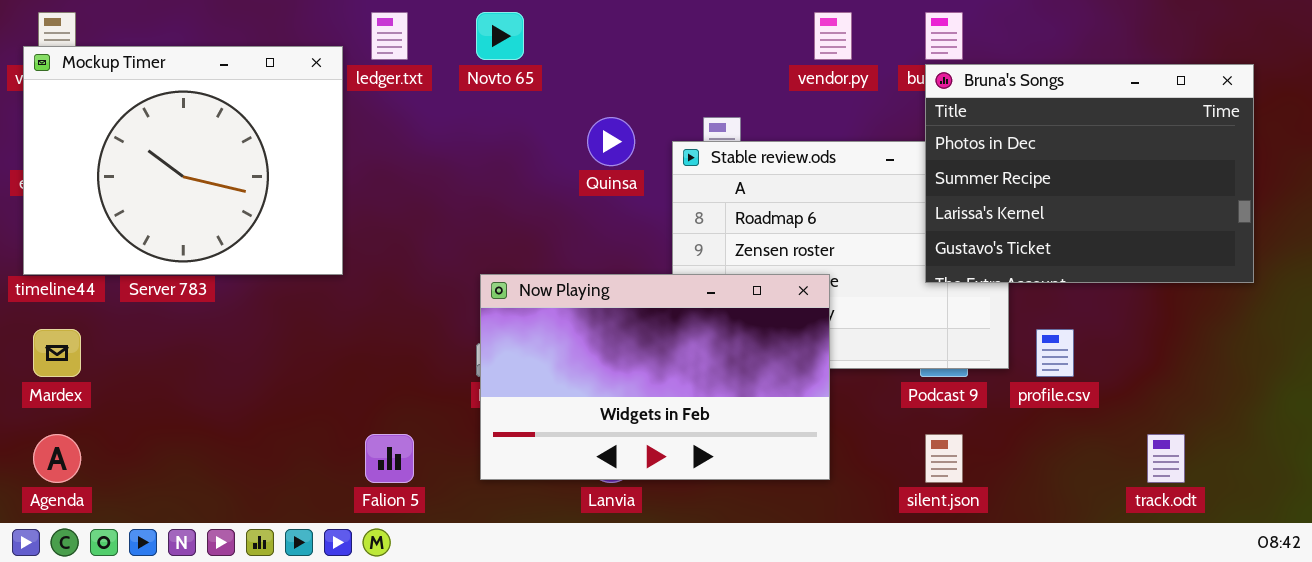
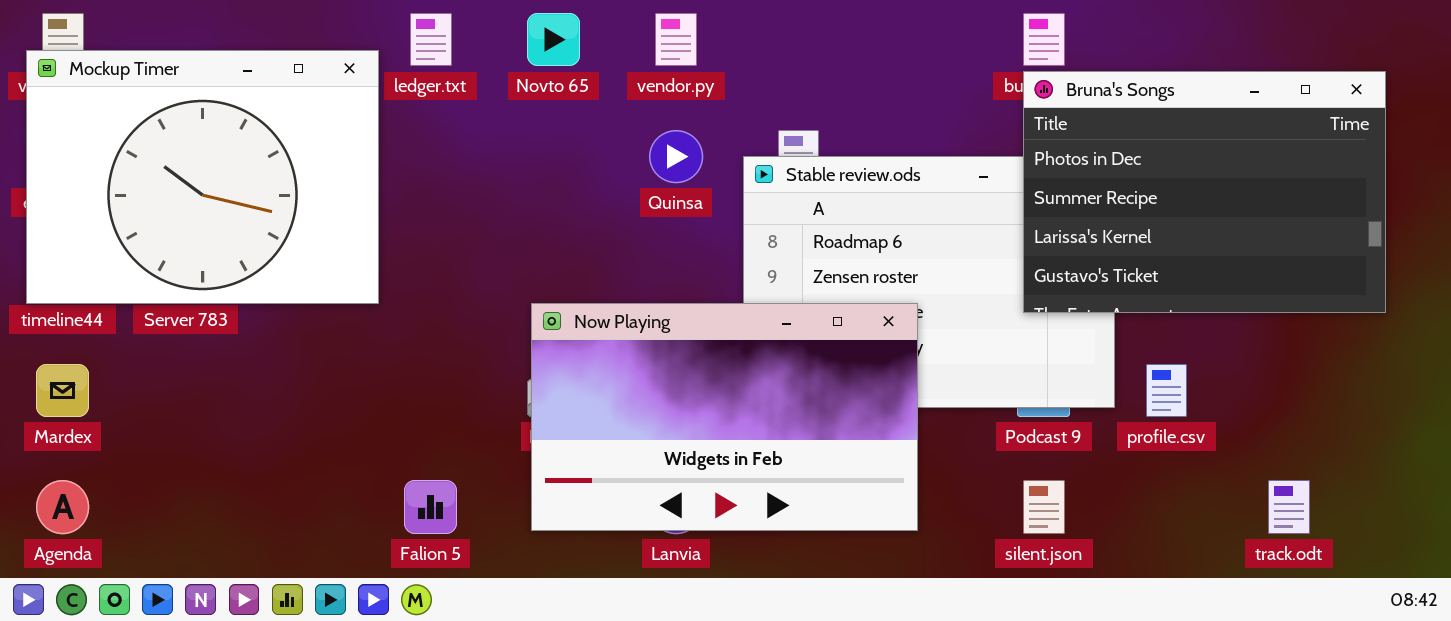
vendor.py: [814,12,852,60] -> [655,13,697,66], moved

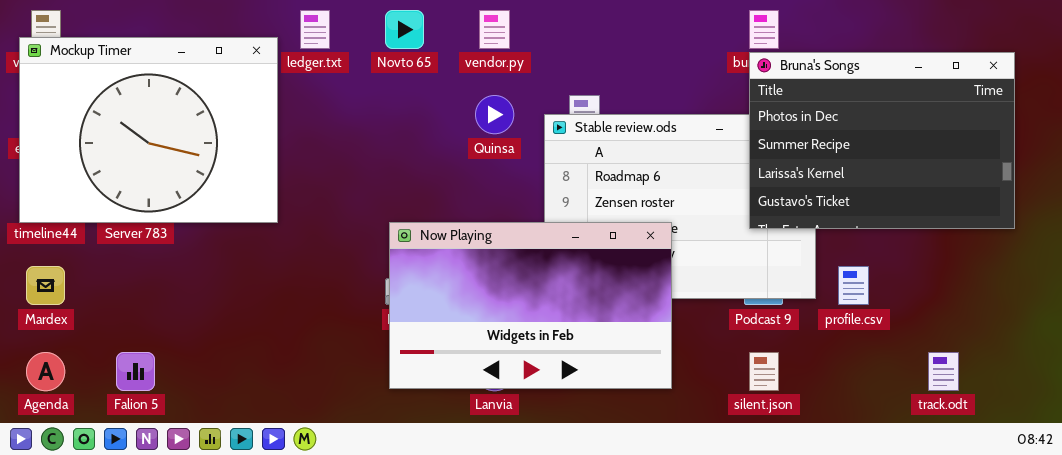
Falion 5: [404,480,457,534] -> [116,352,155,391], moved

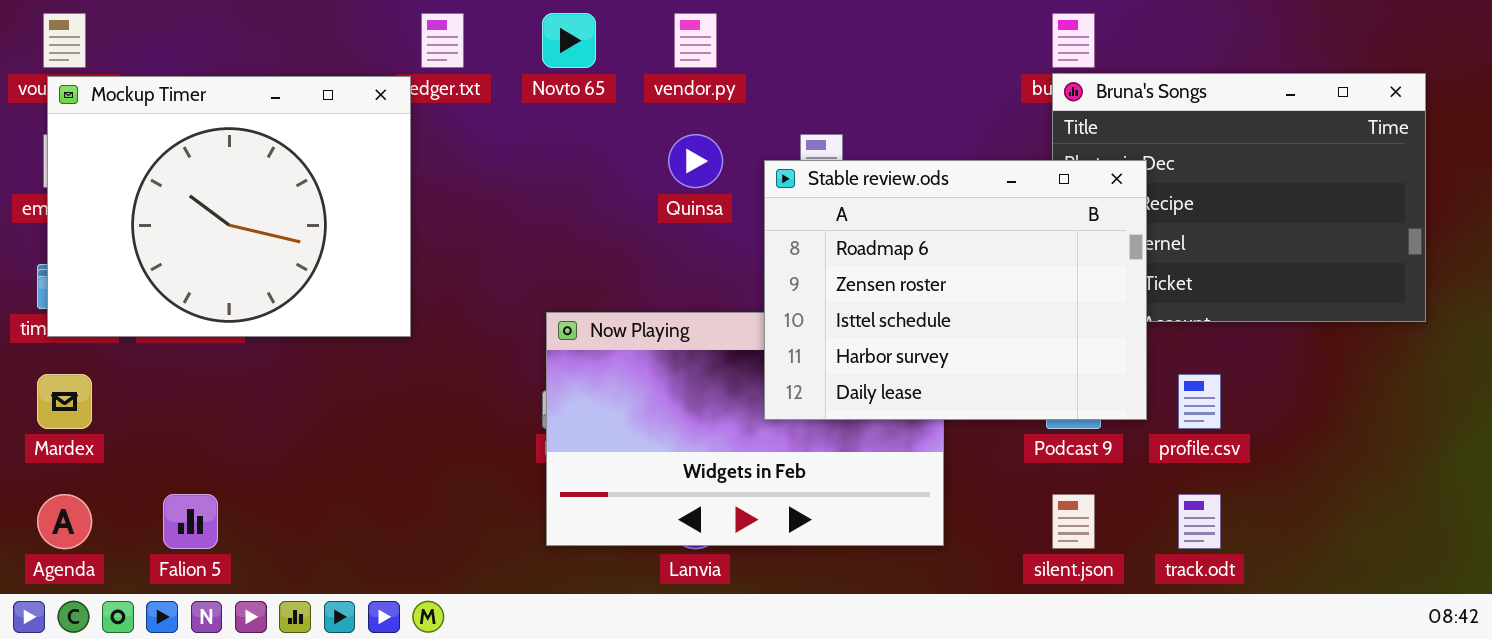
Mockup Timer: [19,37,278,223] -> [47,76,411,337], moved
Stable review.ods: [544,114,816,299] -> [764,160,1147,420], raised
track.odt: [928,352,959,391] -> [1178,494,1221,549], moved

